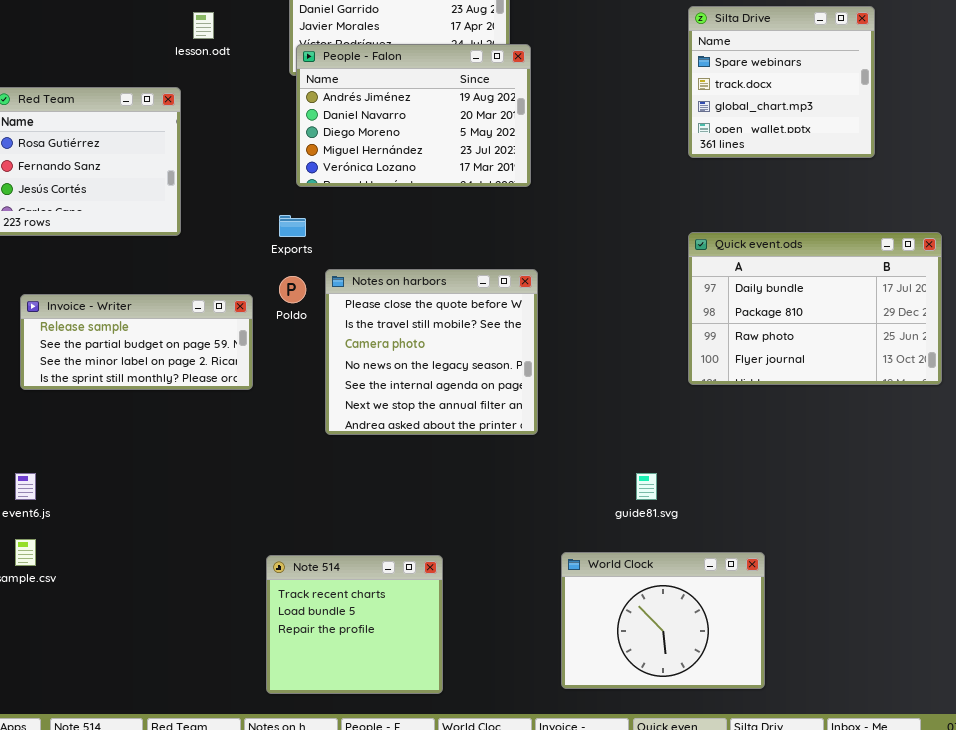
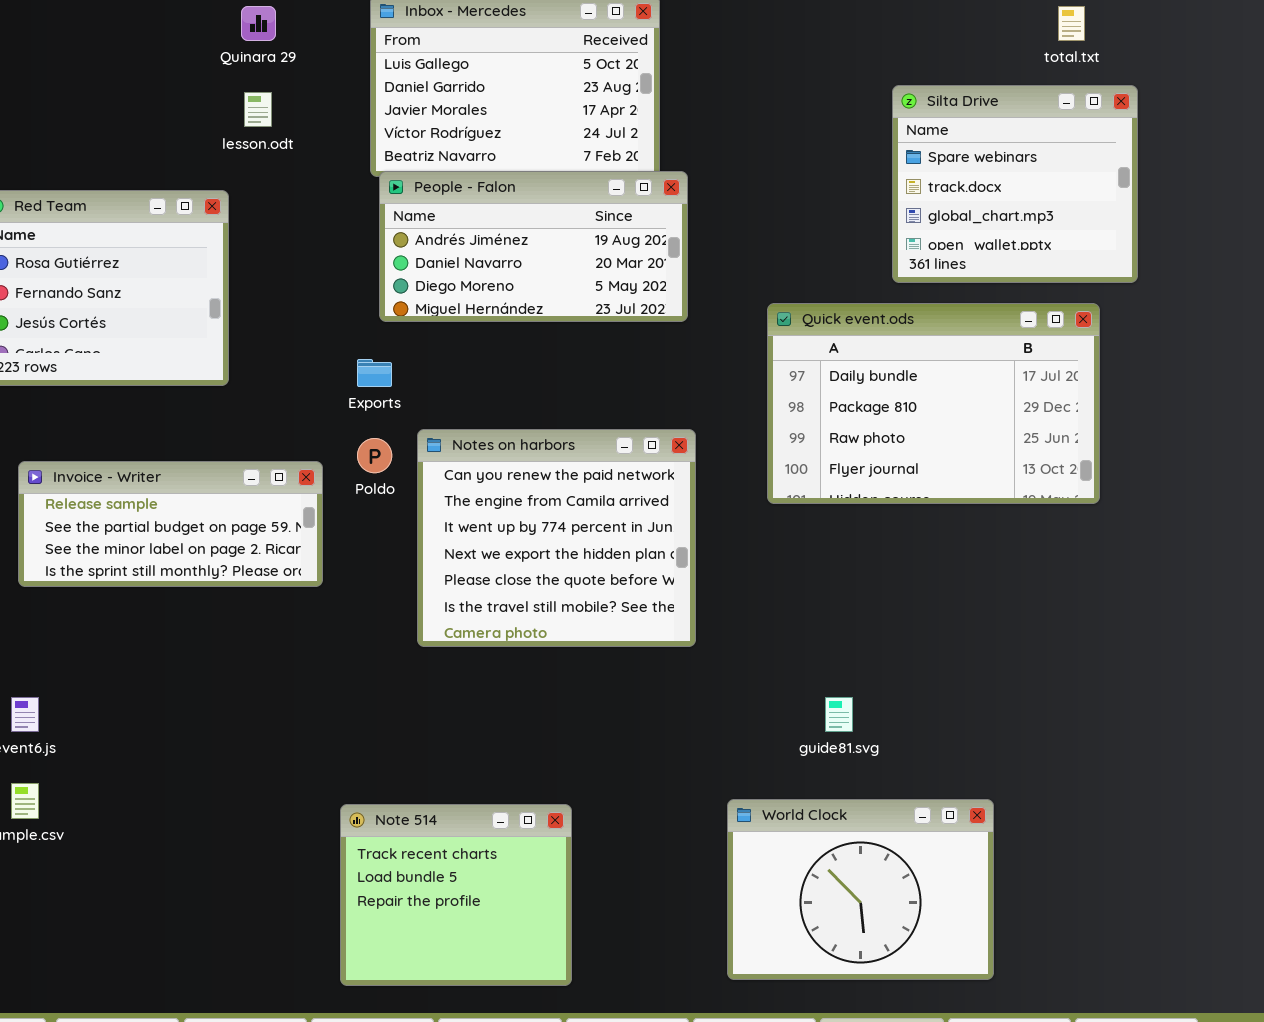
People - Falon: [296,44,531,187] -> [379,171,688,322], resized
Quick event.ods: [688,232,942,385] -> [767,303,1100,504], moved
Notes on harbors: [325,269,538,435] -> [417,429,696,647], scrolled up 4 rows

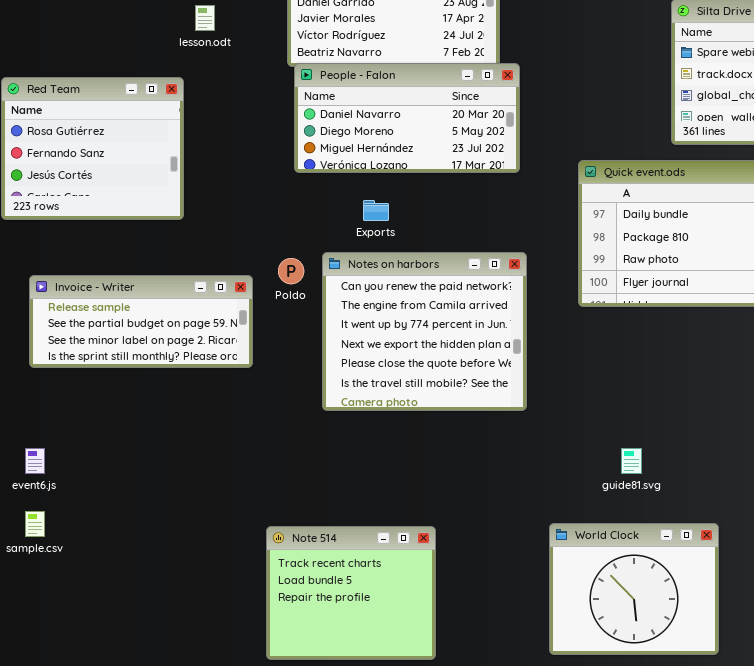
People - Falon: [379,171,688,322] -> [294,63,520,173], scrolled down 1 row
Exports: [357,359,392,387] -> [363,200,389,221], moved
World Clock: [727,799,994,980] -> [549,523,719,655], resized

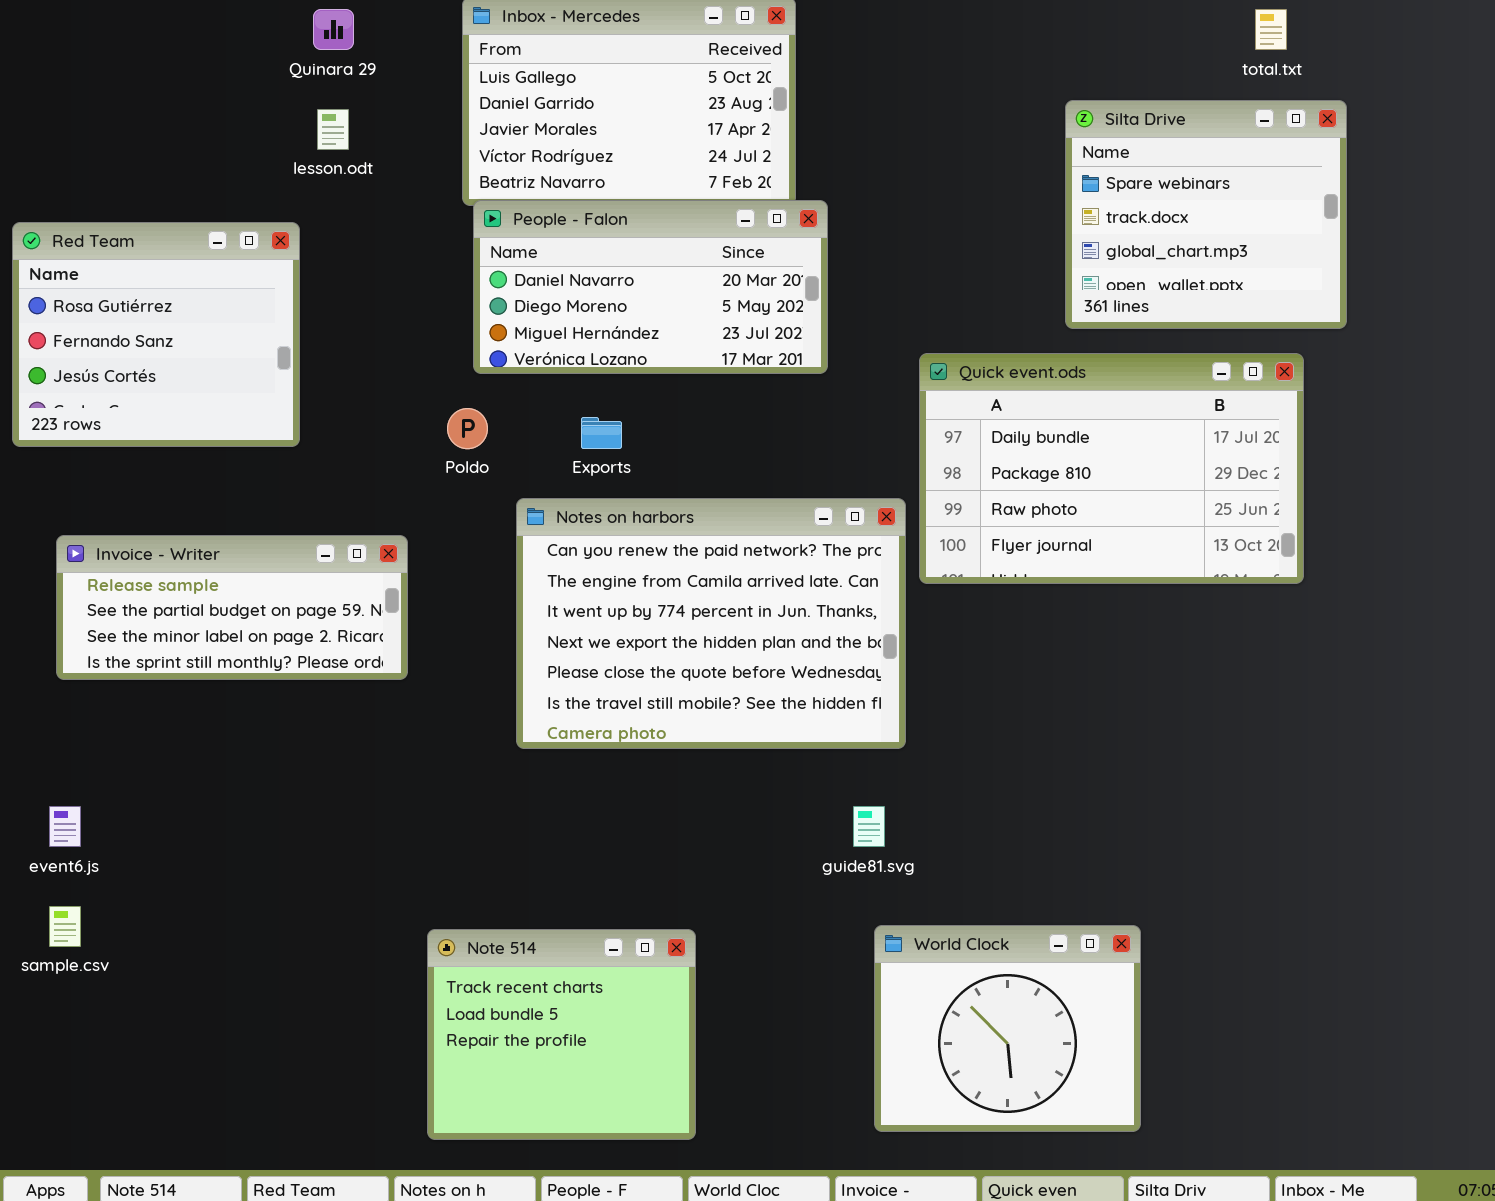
Notes on harbors: [322,252,527,411] -> [516,498,906,749], resized
Poldo: [278,258,304,284] -> [447,408,488,449], moved
guide81.svg: [621,448,642,474] -> [853,806,885,847], moved

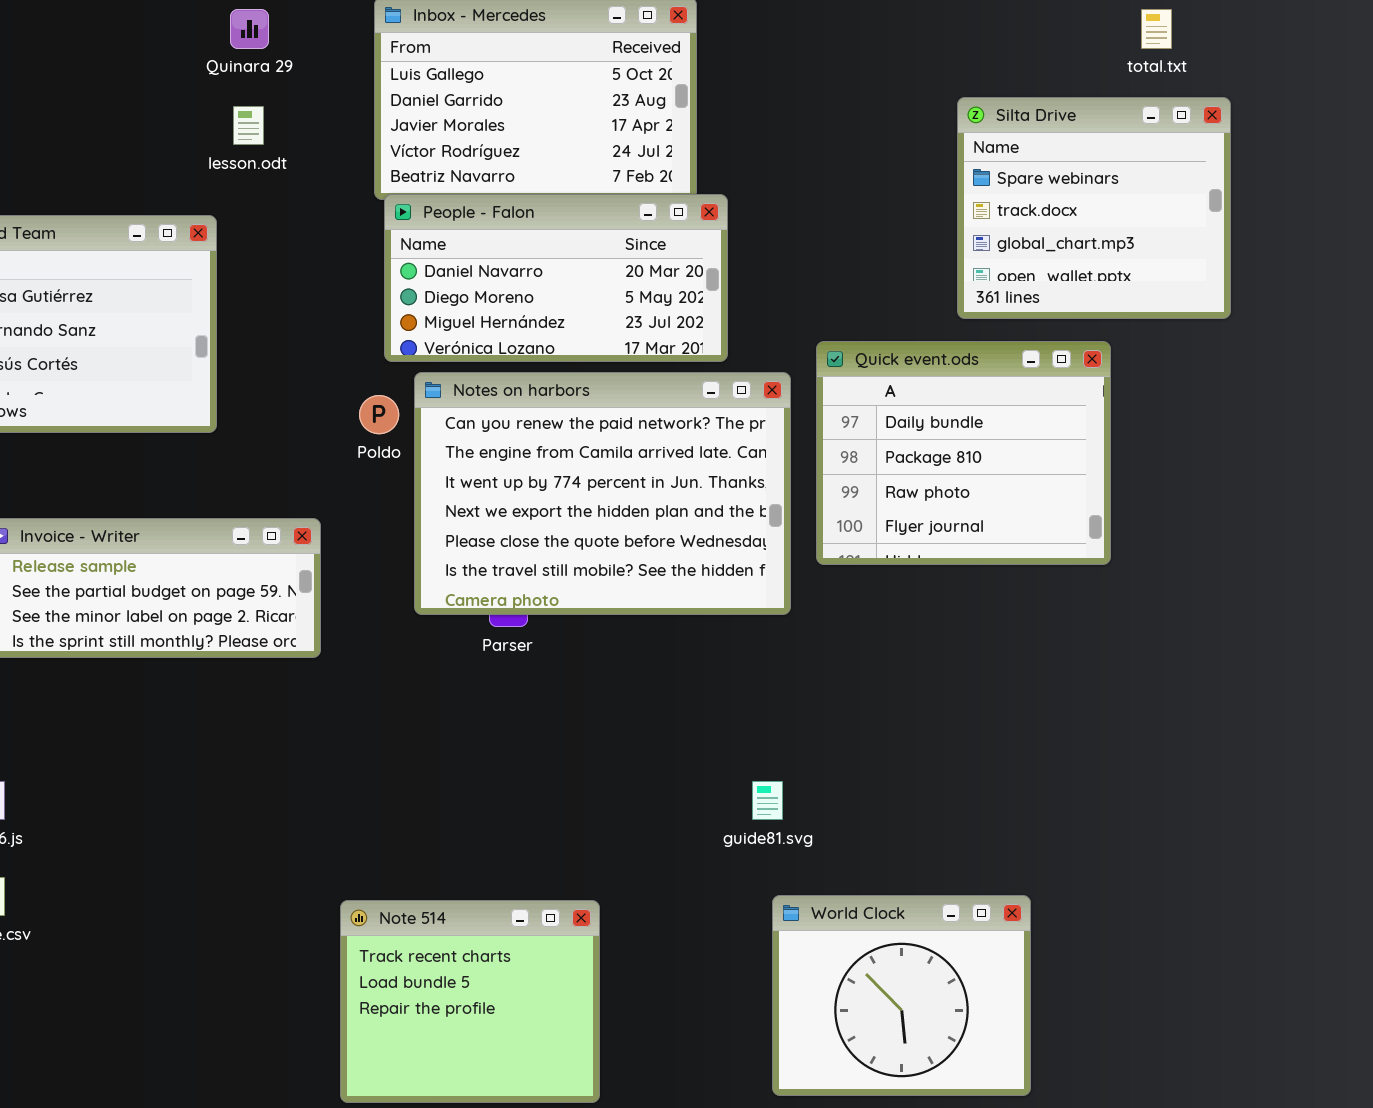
Quick event.ods: [919,353,1304,584] -> [816,341,1111,565], resized
Notes on harbors: [516,498,906,749] -> [414,372,791,615], moved

